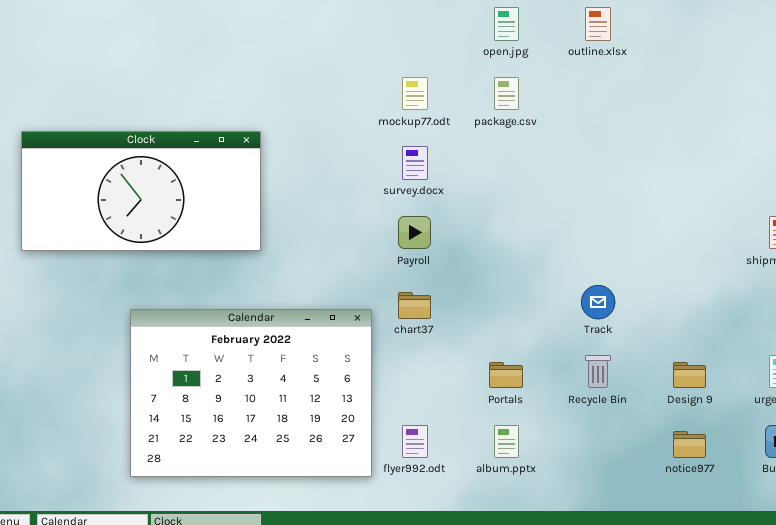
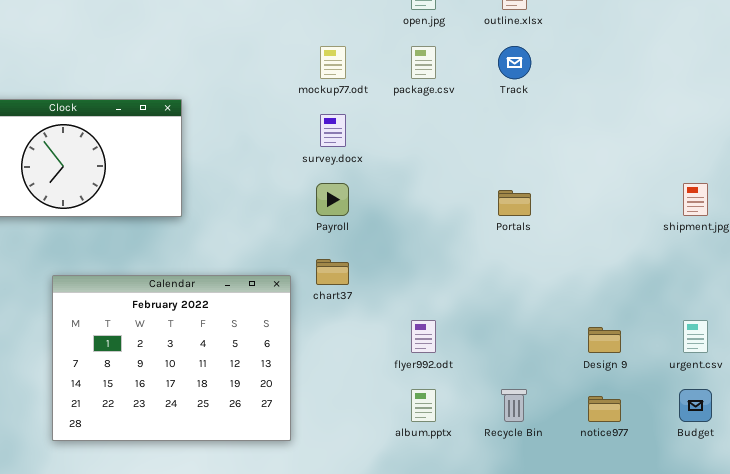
Track: [581,285,615,319] -> [498,46,531,79], moved
Recycle Bin: [585,355,611,388] -> [501,389,527,422], moved
Portals: [489,362,523,388] -> [498,190,531,216], moved
flyer992.odt: [402,425,428,458] -> [411,320,436,353], moved

